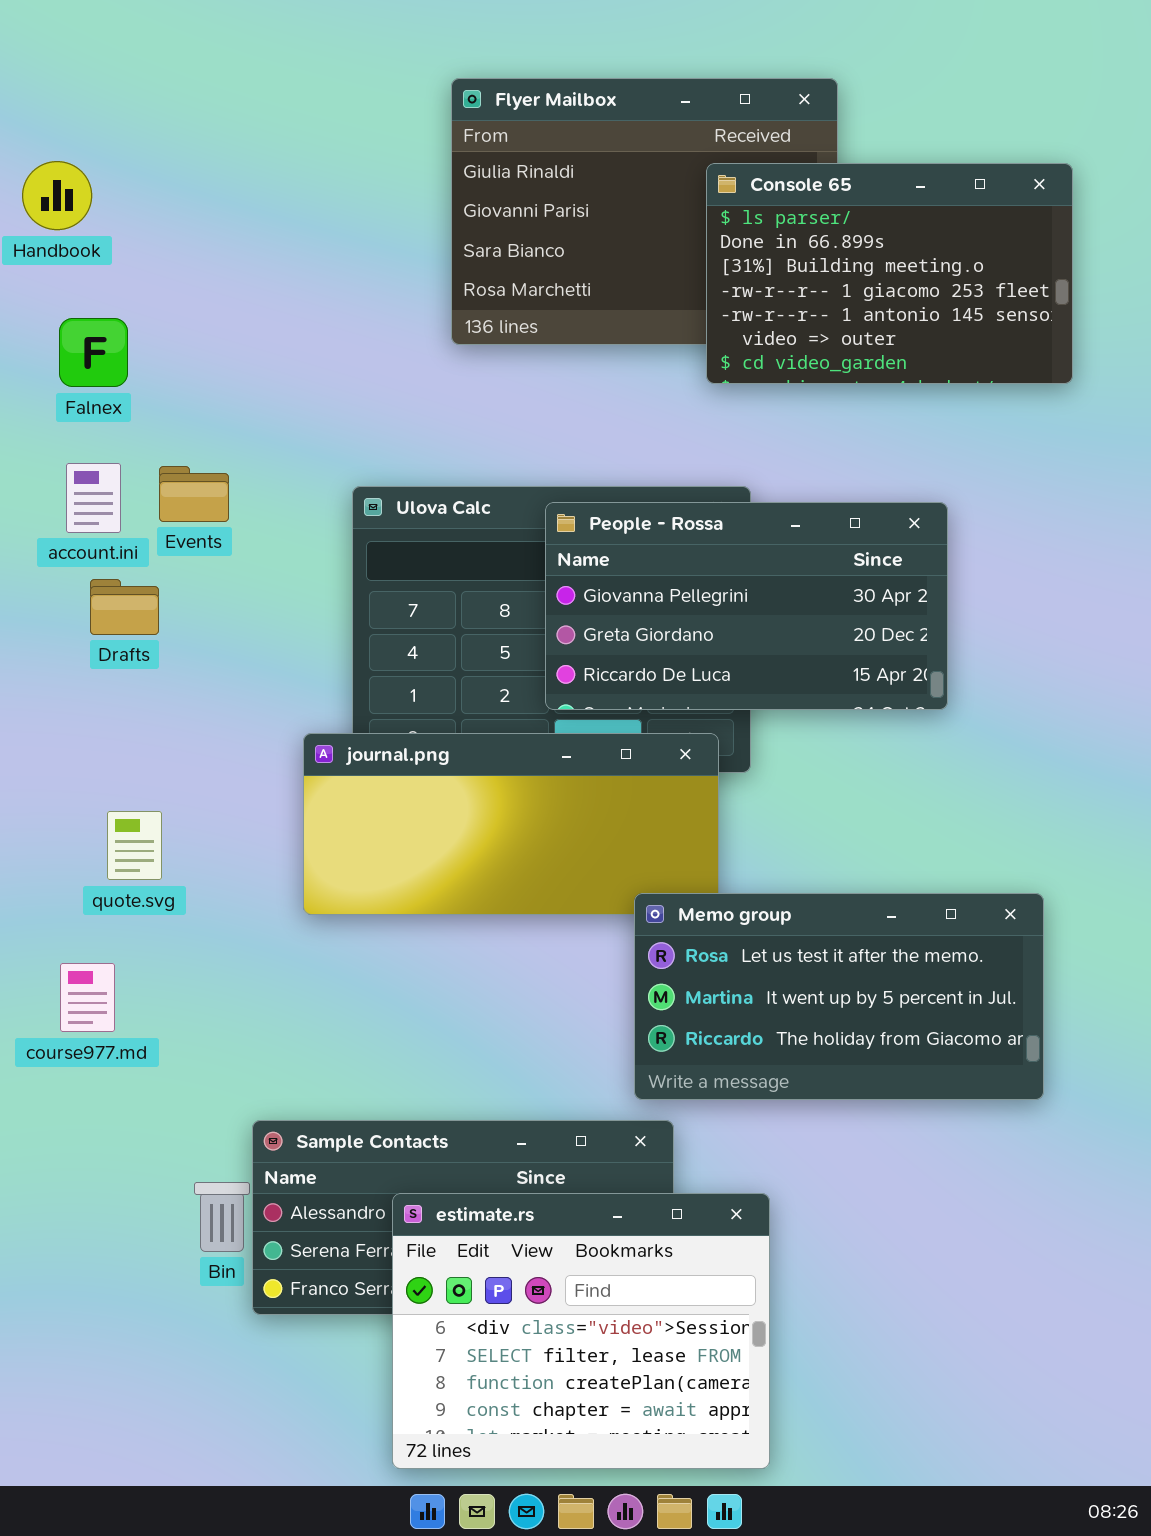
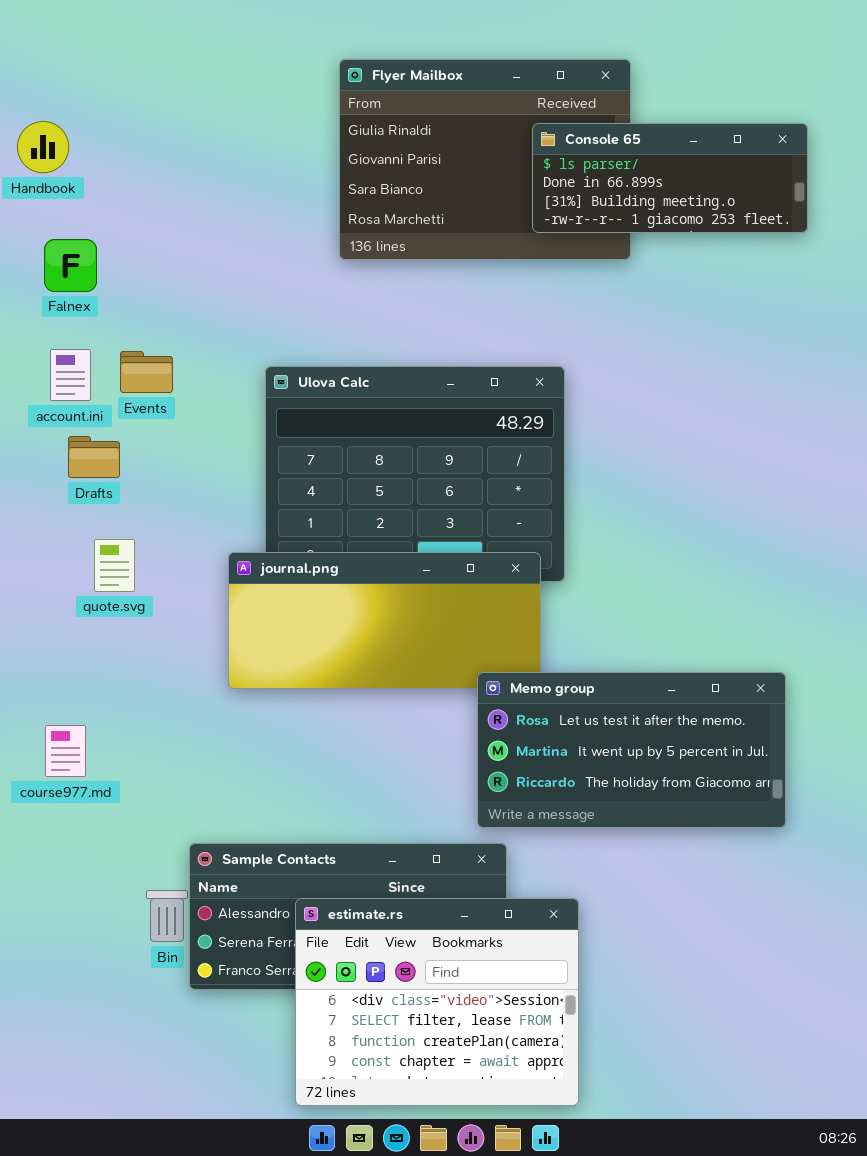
Console 65: [706,163,1073,384] -> [532,123,808,233], resized
People - Rossa: [545,502,948,710] -> none, closed
quote.svg: [107,811,162,880] -> [94,539,135,592], moved

